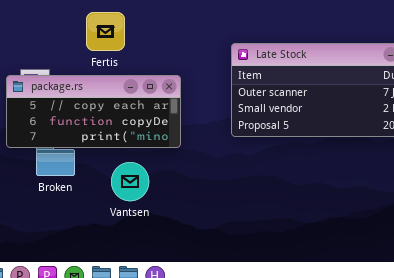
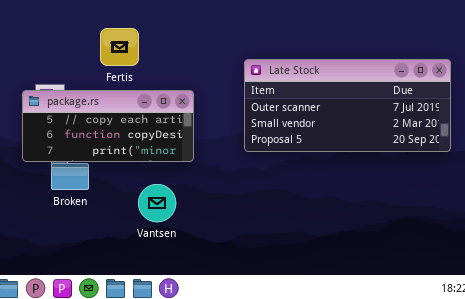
Vantsen: [111,162,149,201] -> [138,184,176,222], moved

